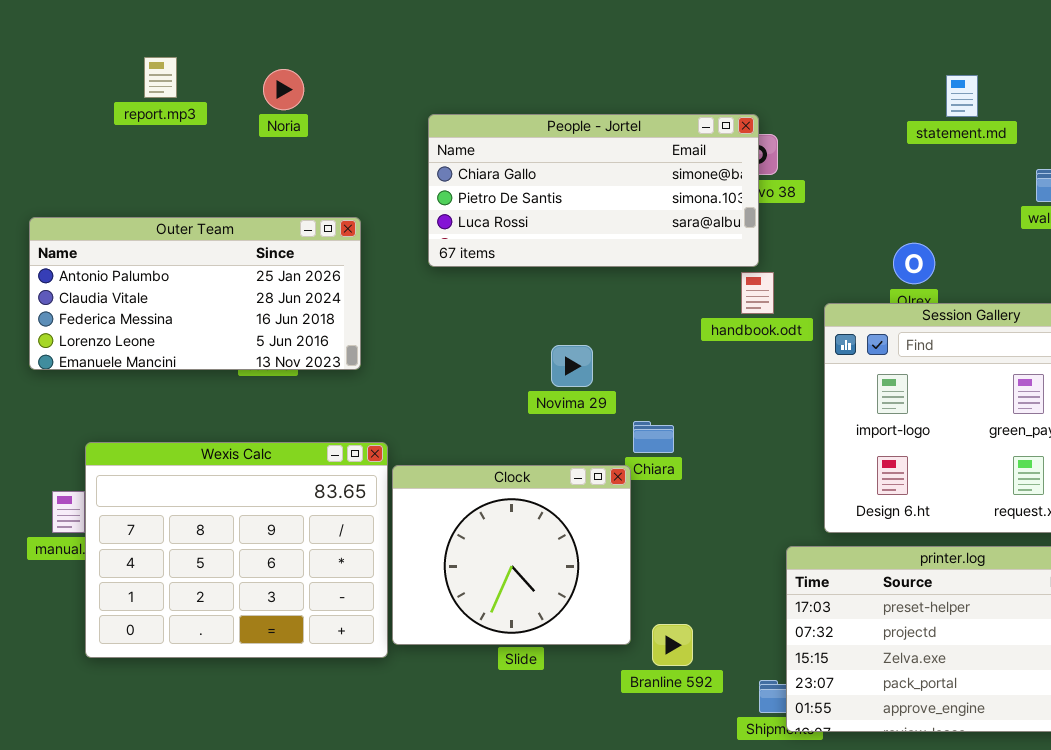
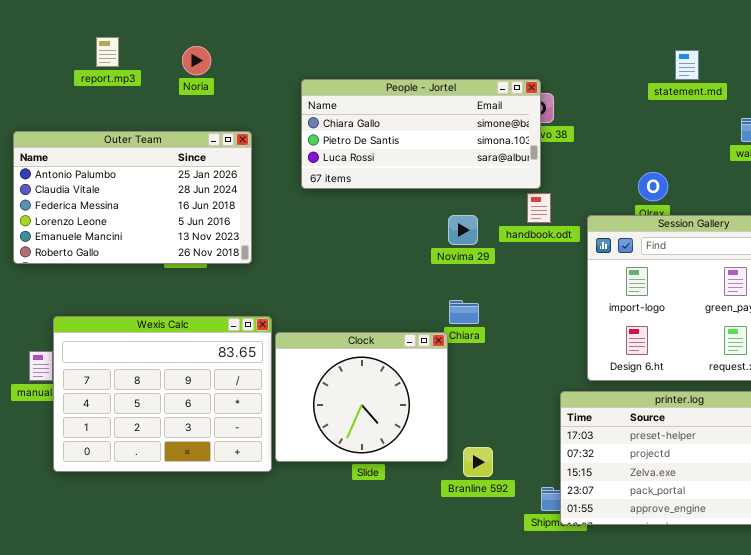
Outer Team: [29,217,361,370] -> [13,131,252,264], resized
Novima 29: [551,345,593,387] -> [448,215,478,245], moved

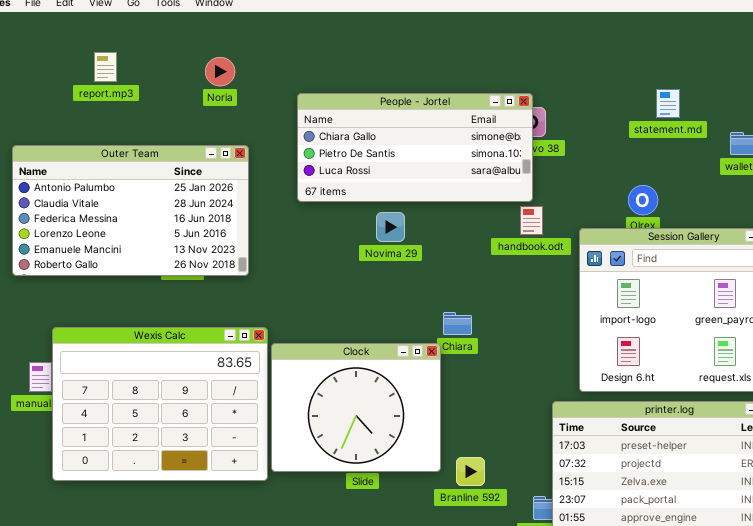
Noria: [182,46,211,75] -> [205,57,235,86], moved
statement.md: [675,50,699,80] -> [656,89,680,118], moved
Novima 29: [448,215,478,245] -> [376,212,405,242], moved

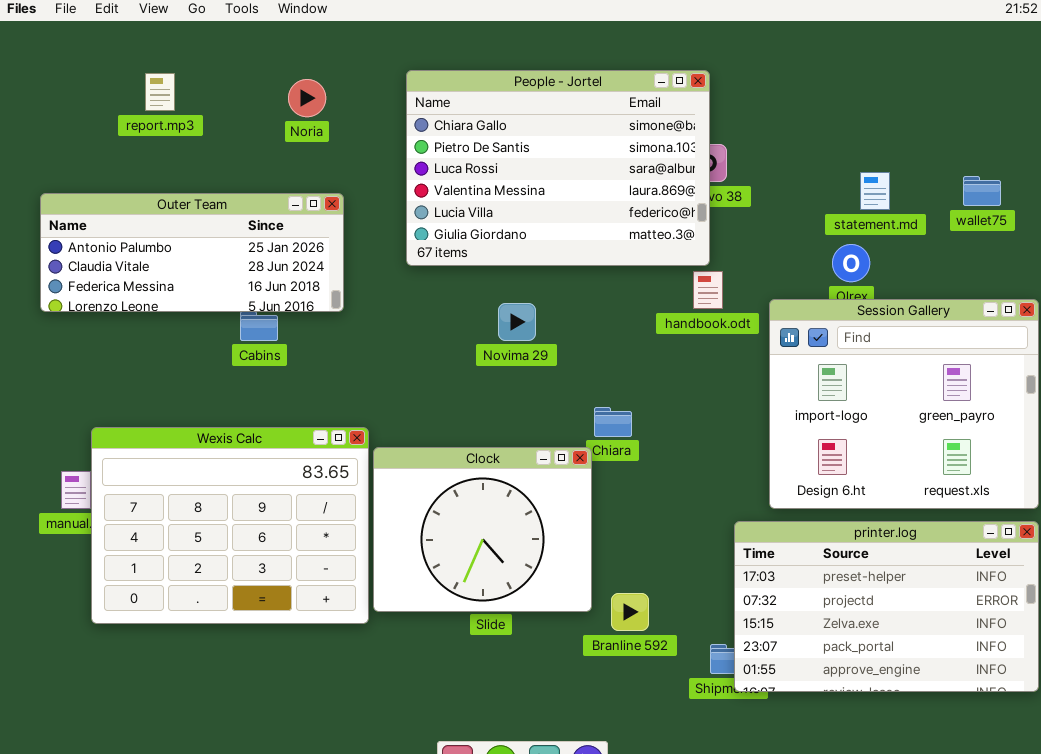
statement.md: [656,89,680,118] -> [860,172,890,210], moved
People - Jortel: [297,93,533,202] -> [406,70,710,266], resized
Outer Team: [12,145,249,276] -> [40,193,344,312], resized
Novima 29: [376,212,405,242] -> [498,303,536,341], moved

